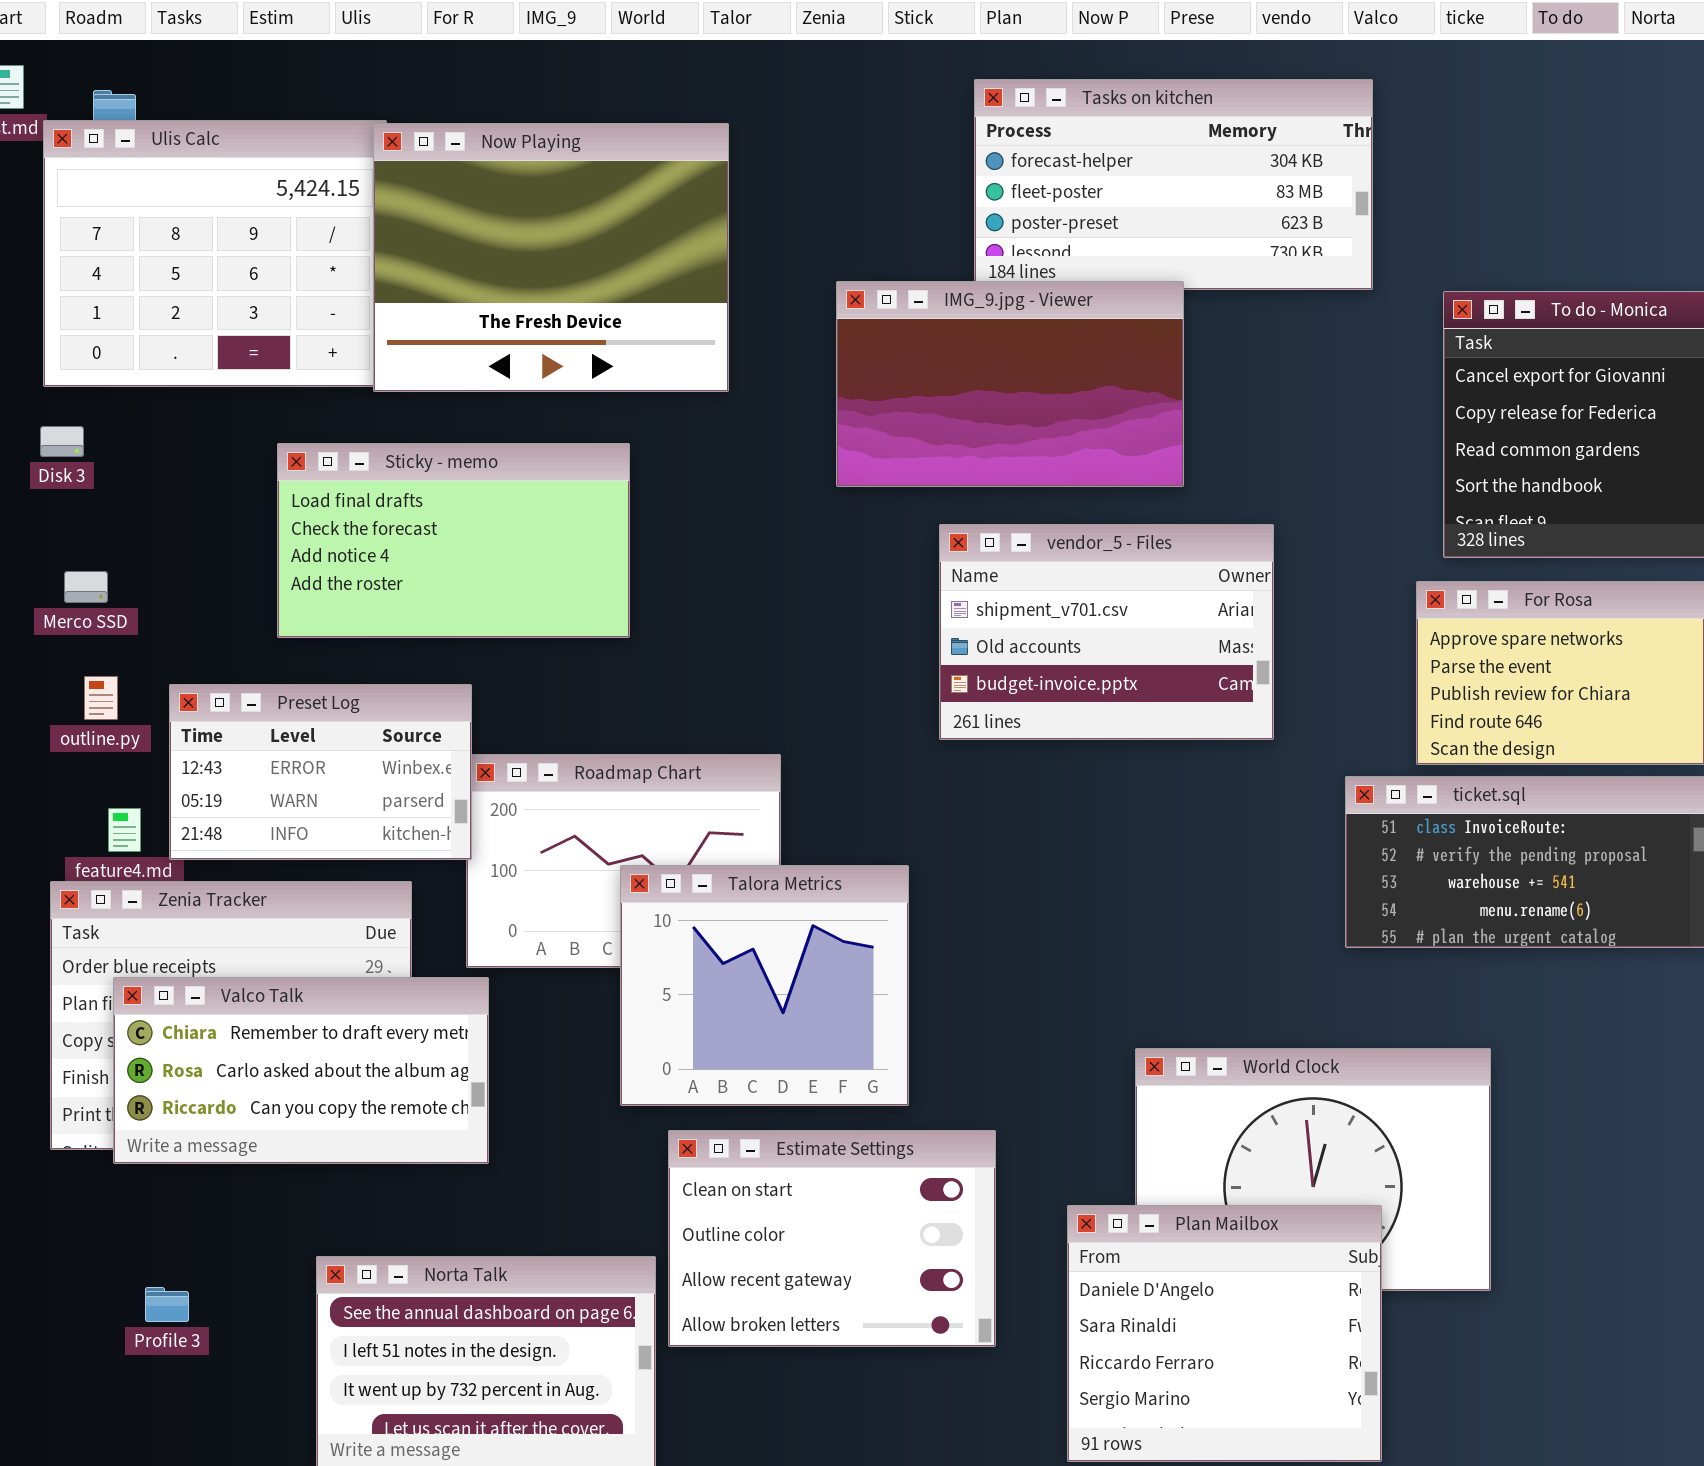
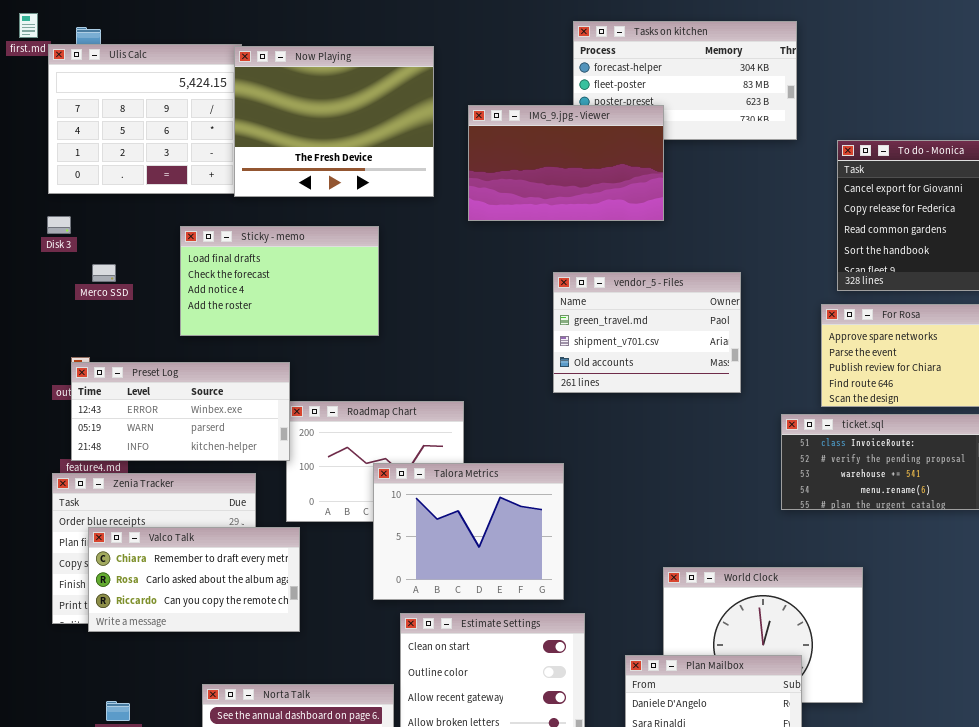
IMG_9.jpg - Viewer: [836,281,1184,487] -> [468,105,664,221], moved
vendor_5 - Files: [939,524,1274,740] -> [553,272,741,393], scrolled up 1 row
Merco SSD: [64,571,108,603] -> [92,264,116,282], moved
Preset Log: [169,684,472,860] -> [71,362,290,461], resized
Talora Metrics: [620,865,909,1106] -> [373,463,564,600], resized

